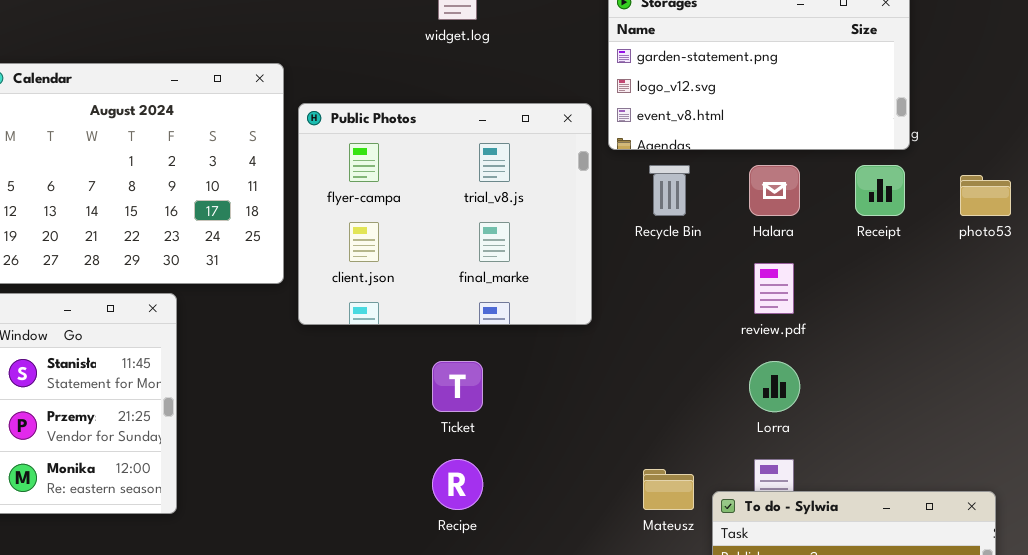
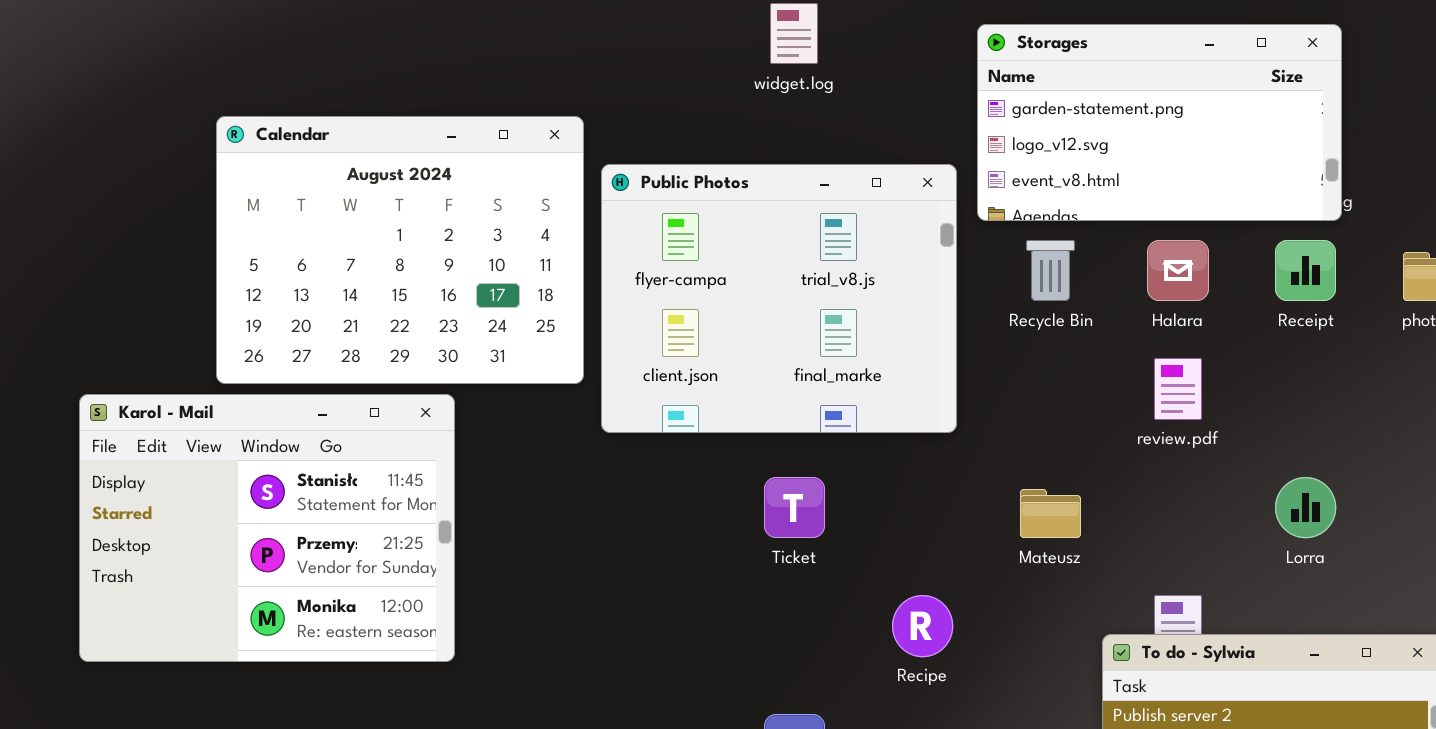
Lorra: [749,361,800,412] -> [1275,477,1336,538], moved
Recipe: [432,459,483,510] -> [892,595,953,657], moved
Mateusz: [643,469,694,510] -> [1020,489,1081,538], moved

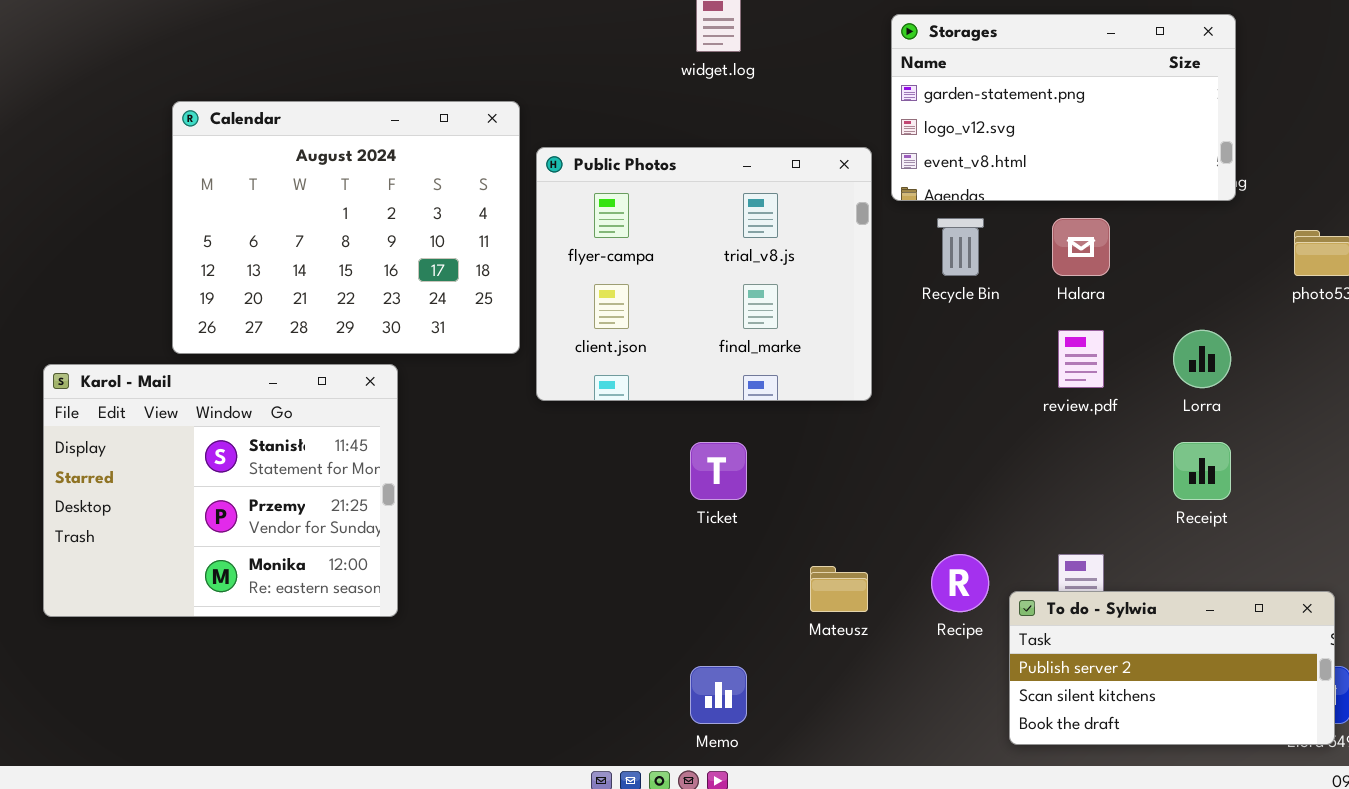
Receipt: [1275,240,1336,301] -> [1173,442,1231,500], moved
Lorra: [1275,477,1336,538] -> [1173,330,1231,388], moved
Mateusz: [1020,489,1081,538] -> [810,566,868,612], moved
Recipe: [892,595,953,657] -> [931,554,989,612], moved

